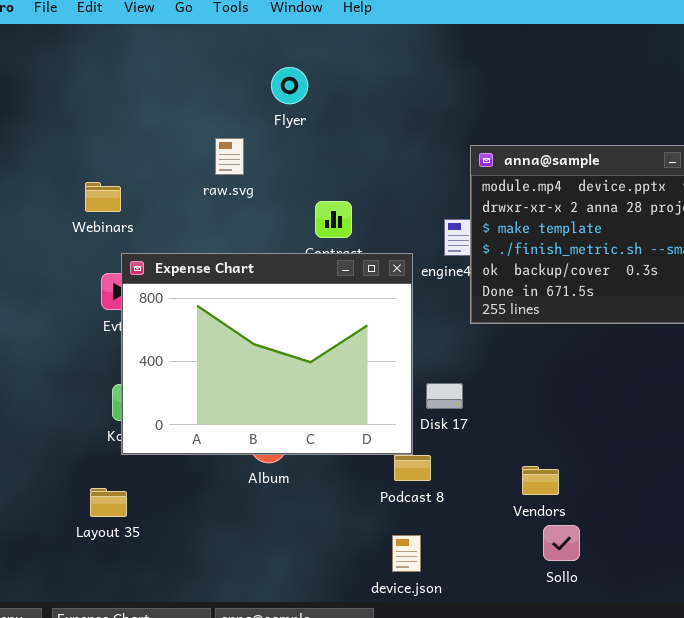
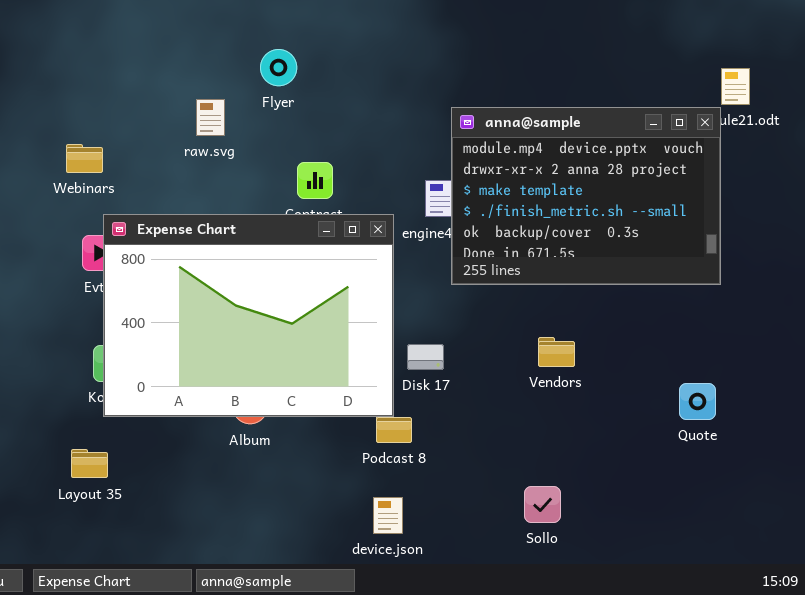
Flyer: [271,67,308,104] -> [260,49,297,86], moved
Vendors: [522,466,559,495] -> [538,337,575,367], moved

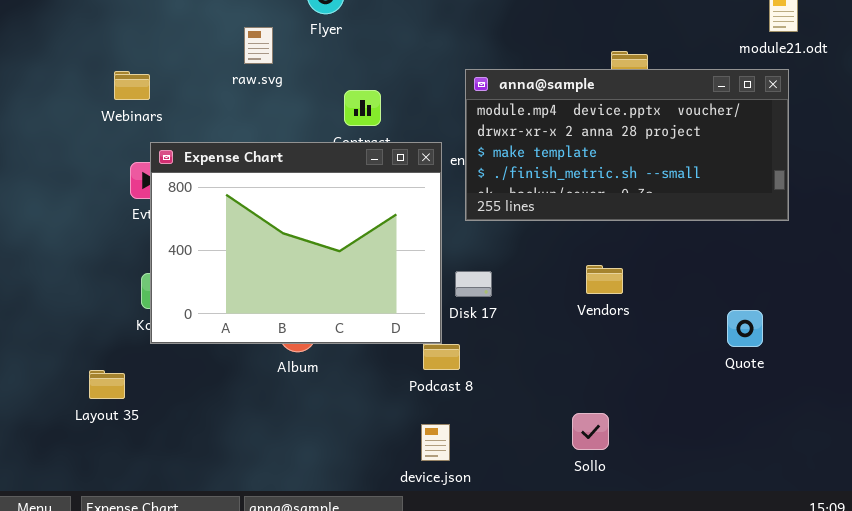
anna@sample: [451,107,721,285] -> [465,69,789,221], moved, resized
Layout 35: [71,449,108,478] -> [89,370,125,399], moved

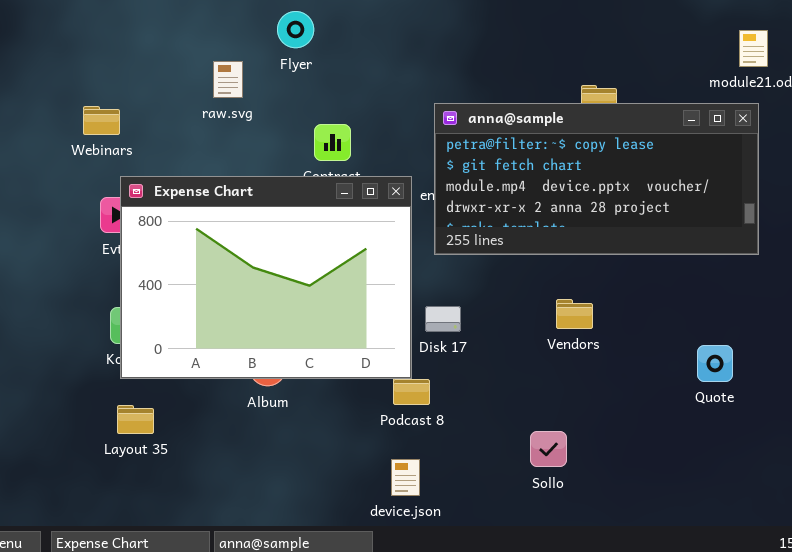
anna@sample: [465,69,789,221] -> [434,103,759,255], scrolled up 2 rows
Layout 35: [89,370,125,399] -> [117,405,154,434], moved
Sollo: [572,413,609,450] -> [530,431,567,467], moved

